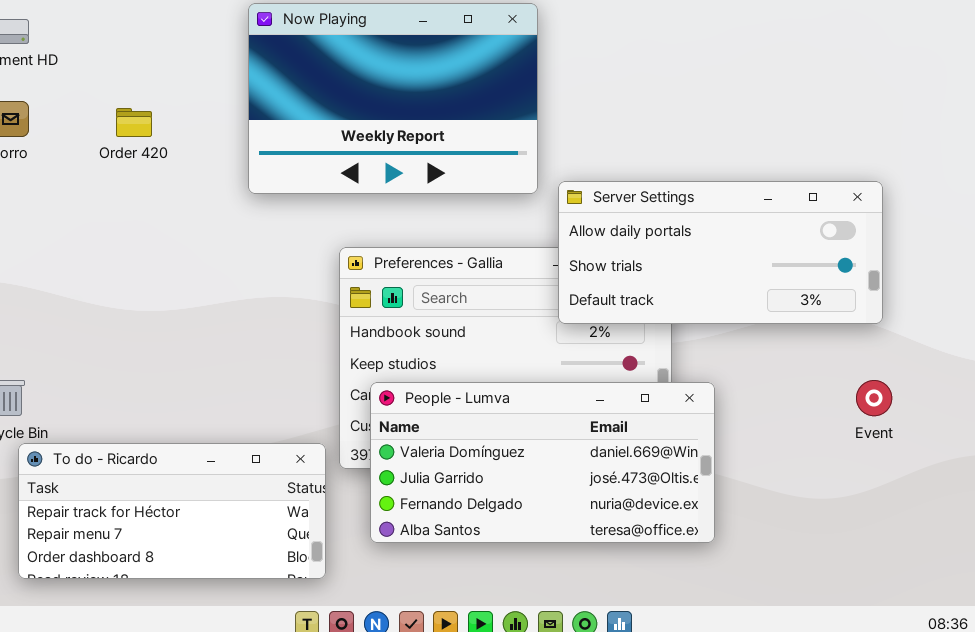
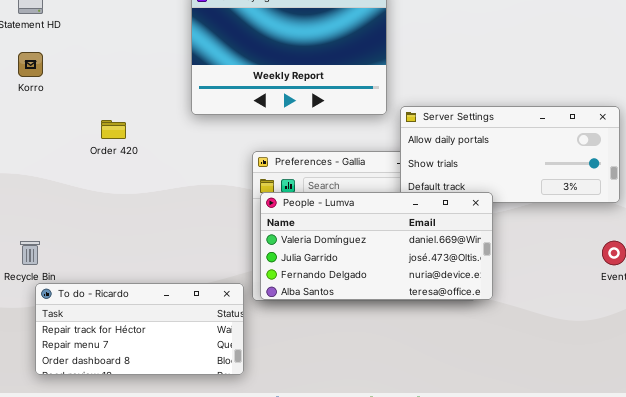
Order 420: [116,108,152,137] -> [101,120,126,139], moved
People - Lumva: [370,382,715,543] -> [260,192,493,300], moved

